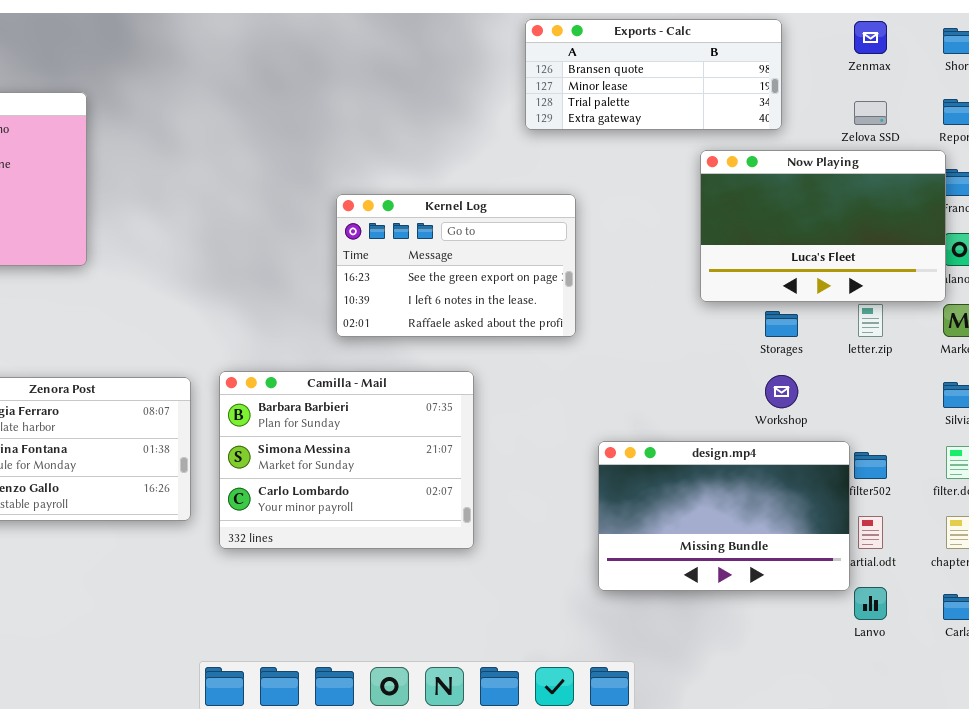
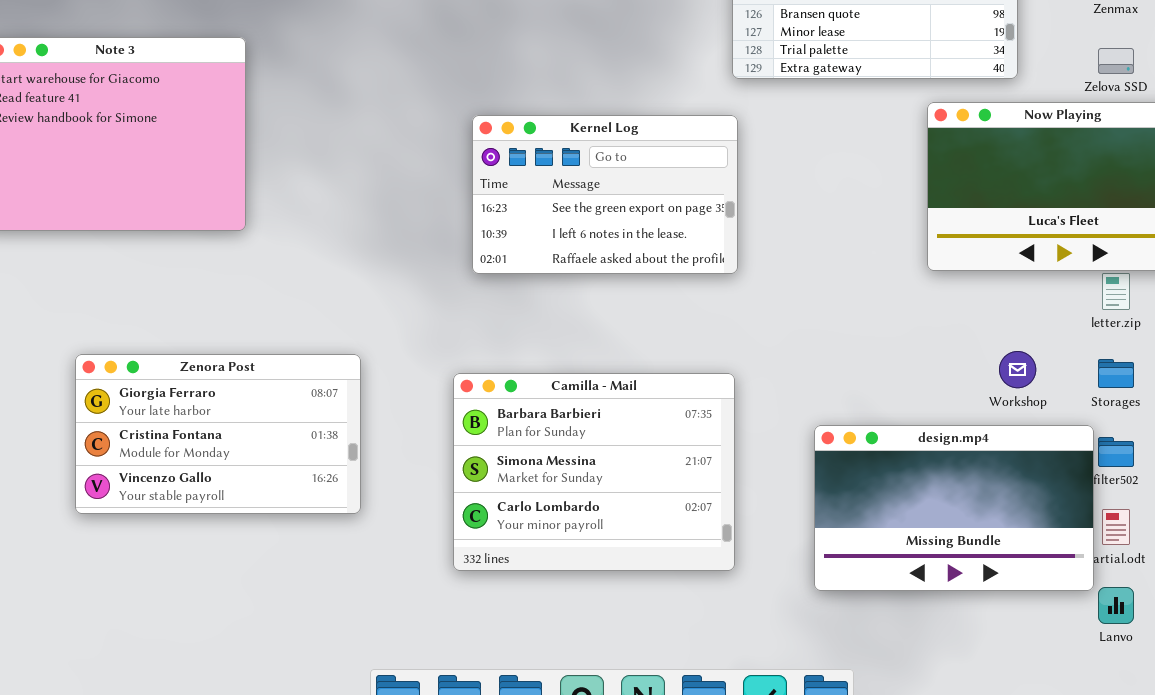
Kernel Log: [336,194,576,337] -> [472,115,738,274], moved
Storages: [765,311,798,337] -> [1098,359,1134,388], moved
Camilla - Mail: [219,371,474,549] -> [453,373,735,571], moved

